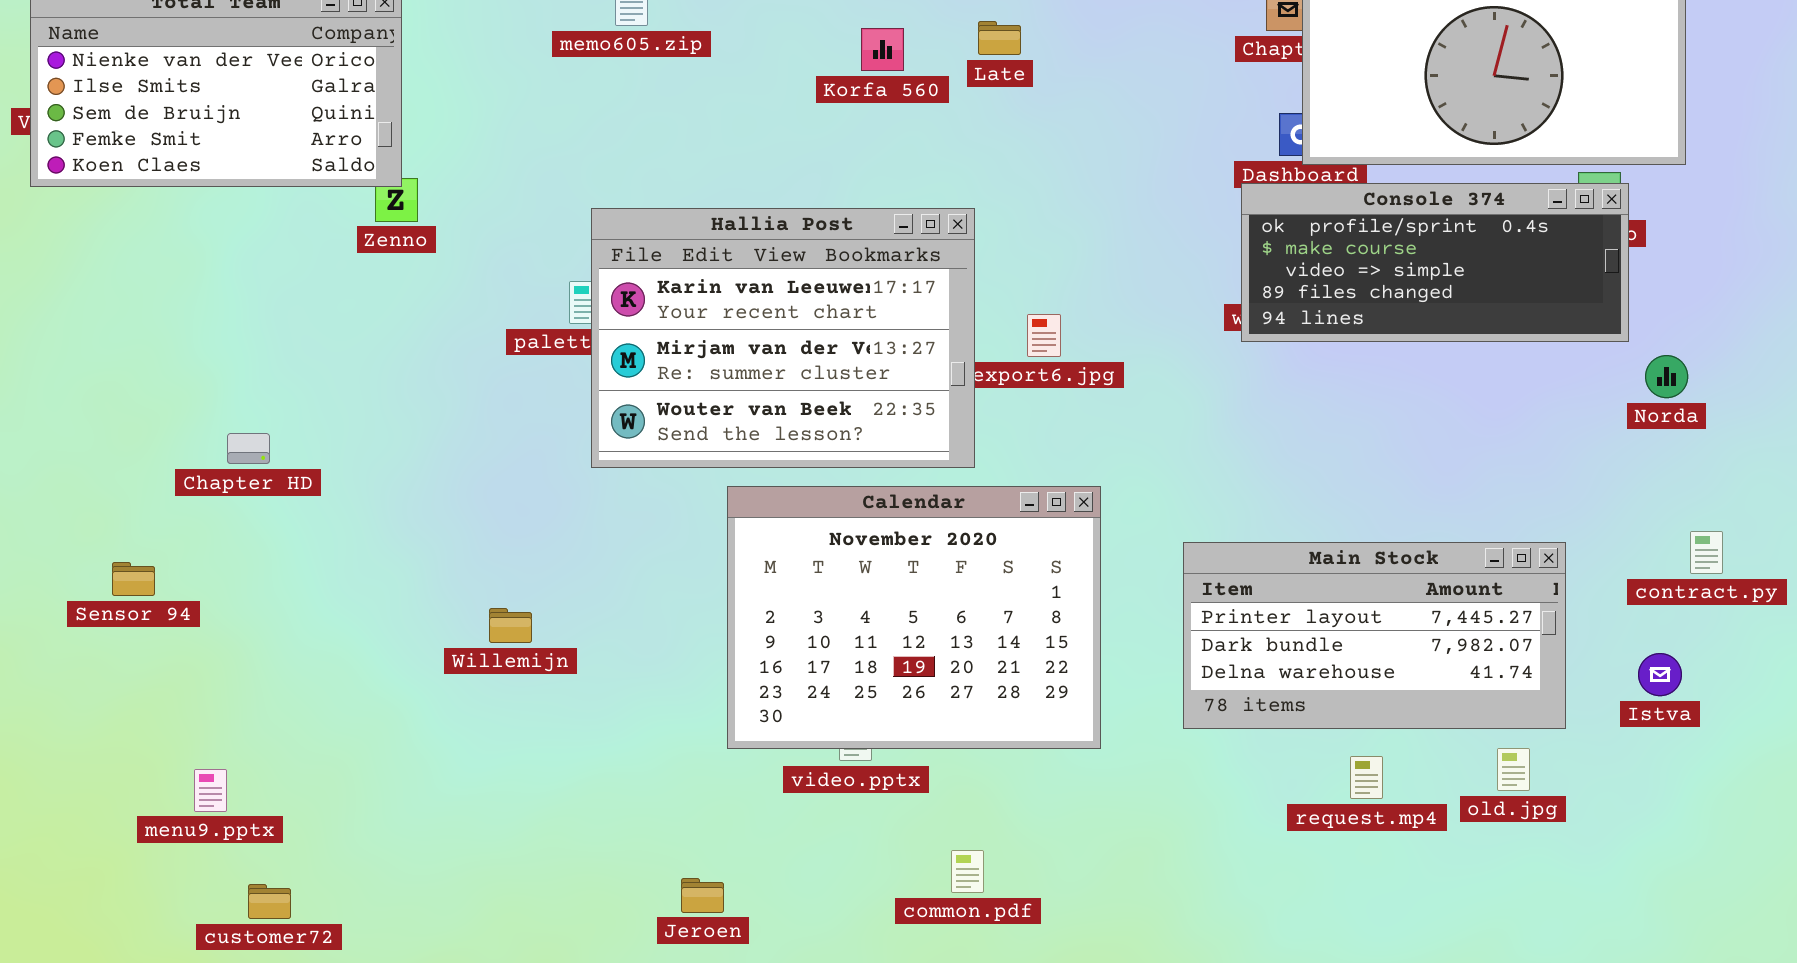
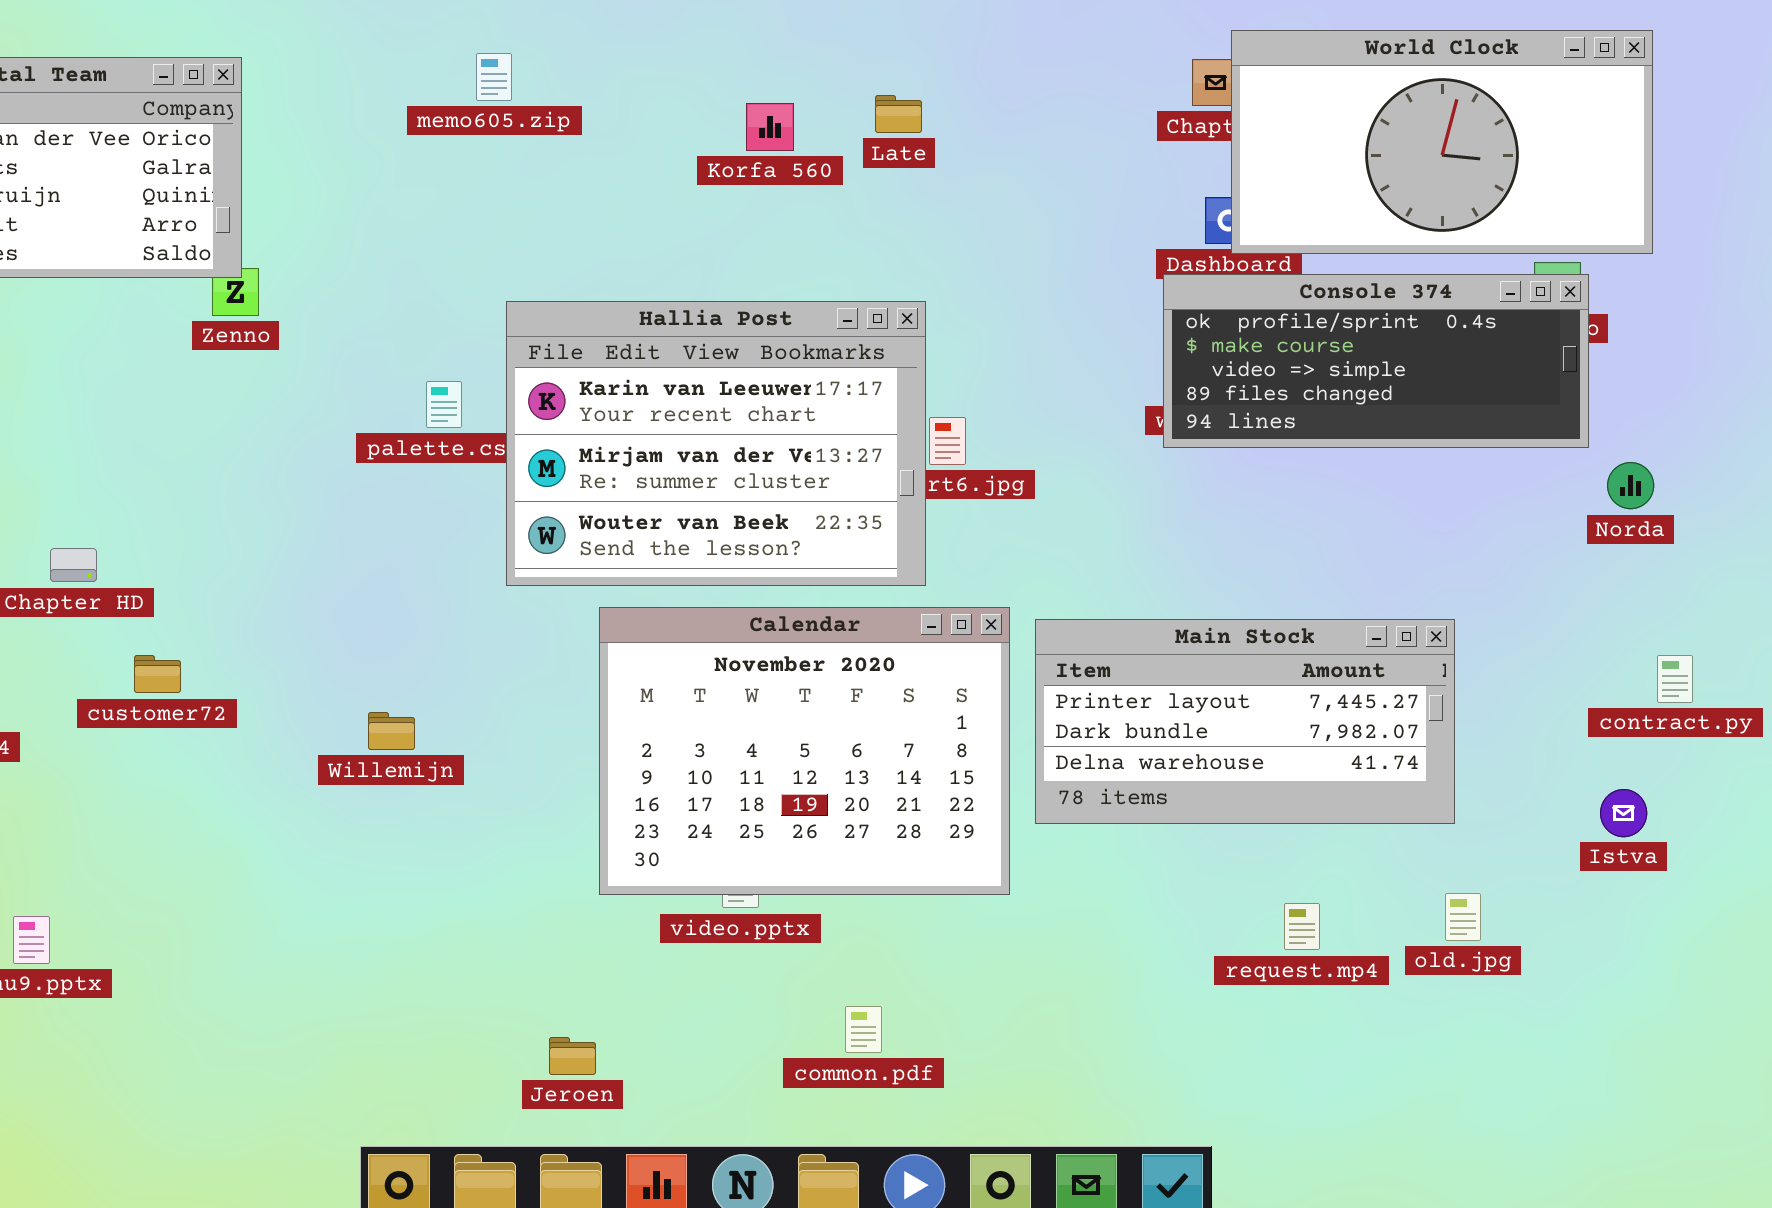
Hallia Post: [591,208,975,468] -> [506,301,926,586], moved
Main Stock: [1183,542,1566,729] -> [1035,619,1455,824], moved
Willemijn: [489,608,532,643] -> [368,712,415,750], moved
customer72: [248,884,291,919] -> [134,655,181,693], moved

